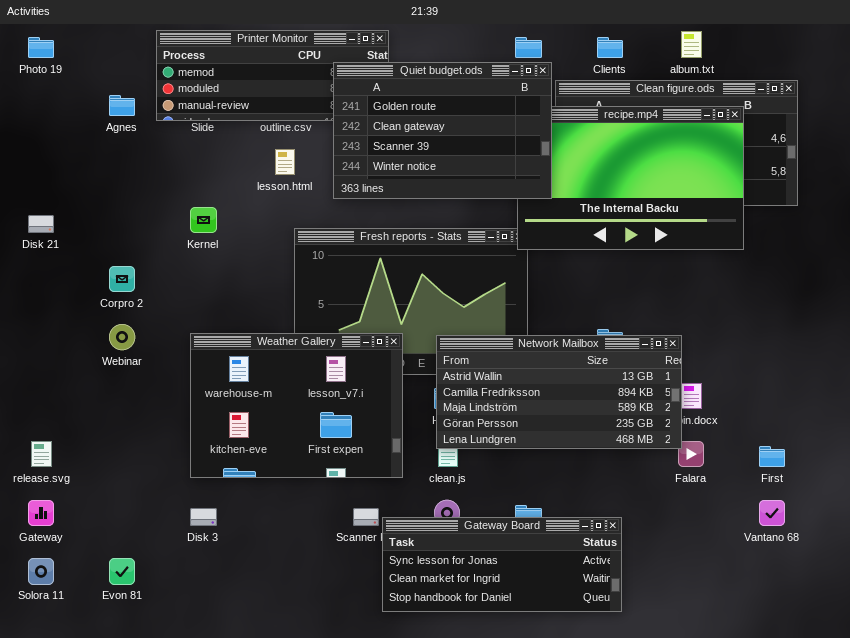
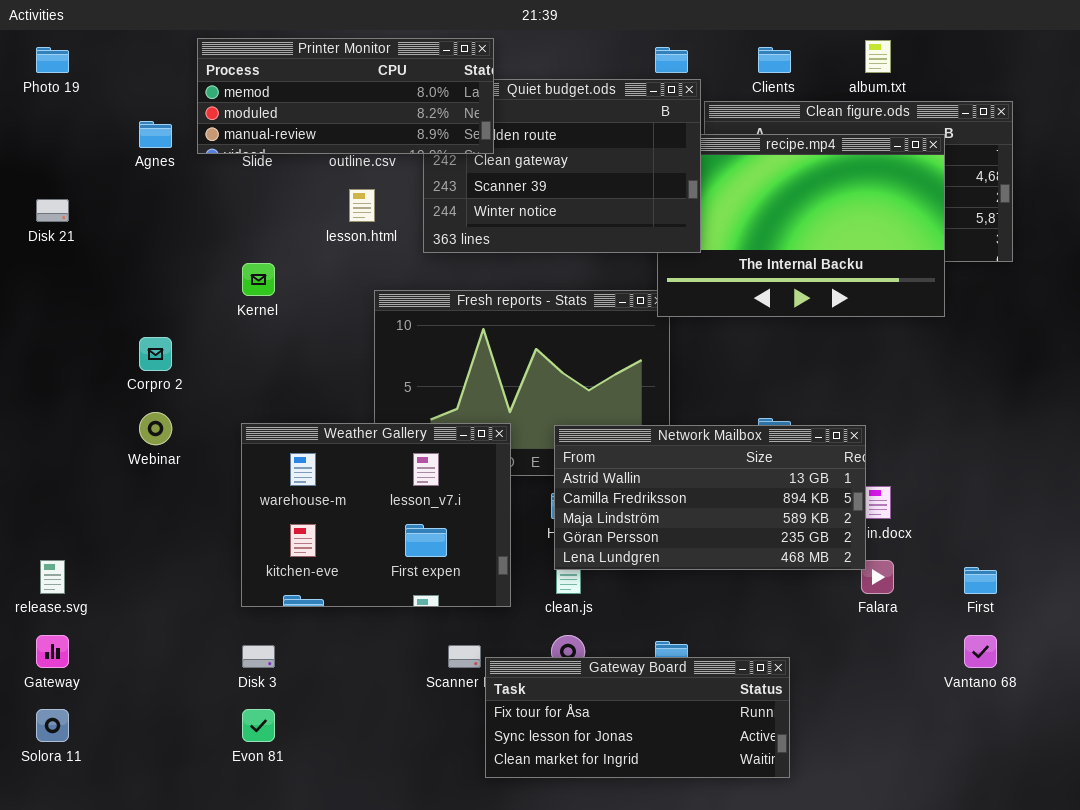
Printer Monitor: [156,30,389,121] -> [197,38,494,154], raised
Disk 21: [28,215,54,233] -> [36,199,69,222], moved
Gateway Board: [382,517,622,612] -> [485,657,790,778], scrolled up 1 row
Evon 81: [109,558,135,585] -> [242,709,275,742], moved

